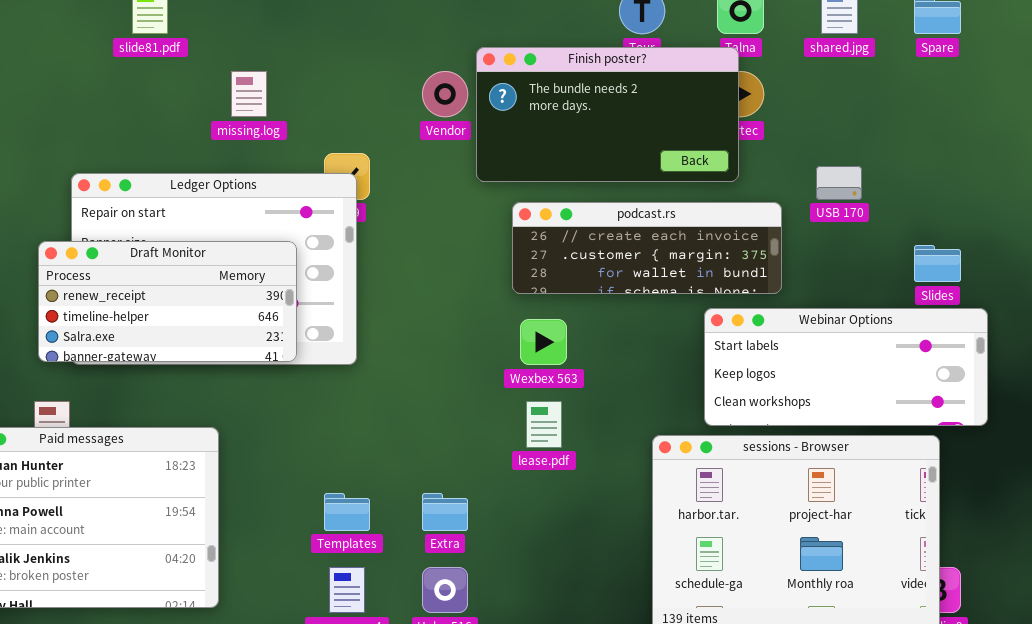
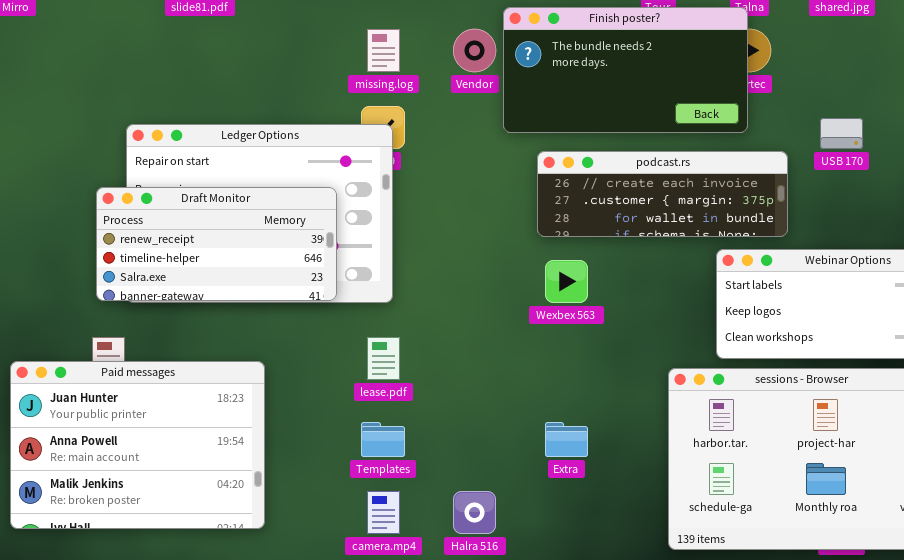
missing.log: [231,71,267,117] -> [367,29,400,72], moved
lease.pdf: [526,401,562,448] -> [367,337,400,380], moved
Extra: [422,493,468,531] -> [545,422,588,457], moved

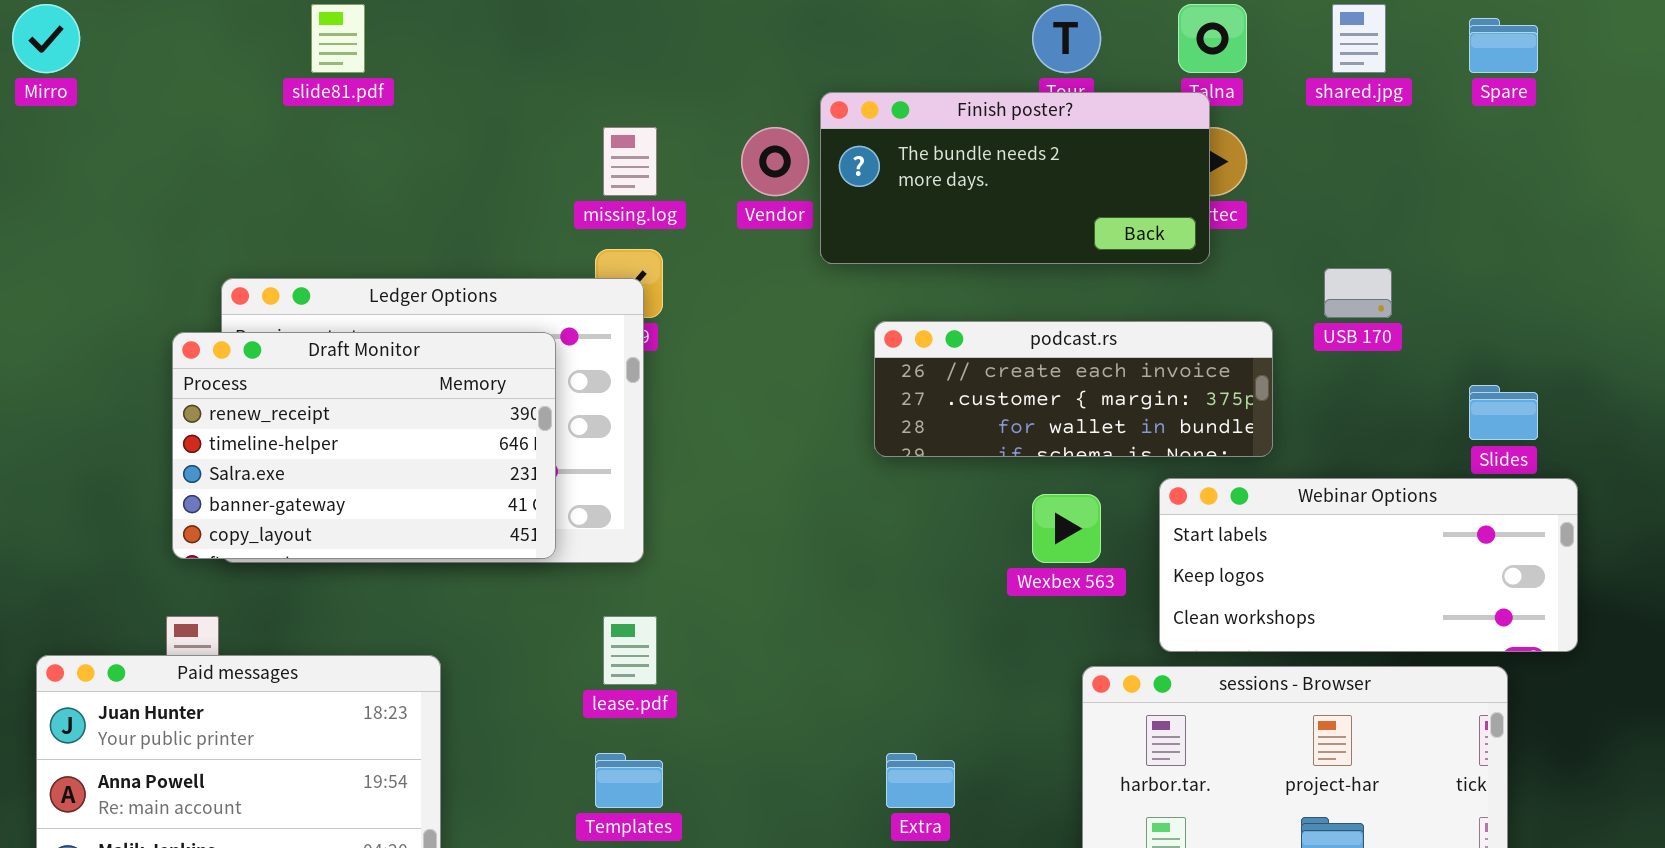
Finish poster?: [503,7,748,133] -> [820,92,1210,264], resized
Draft Monitor: [96,187,337,301] -> [172,332,556,559], resized
Wexbex 563: [545,260,588,303] -> [1032,494,1101,563], moved

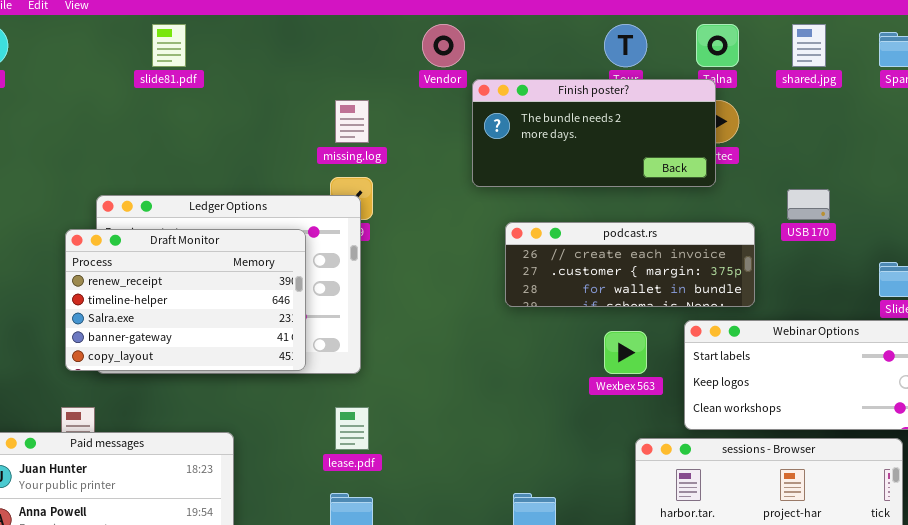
Vendor: [741,127,809,196] -> [422,24,465,67], moved

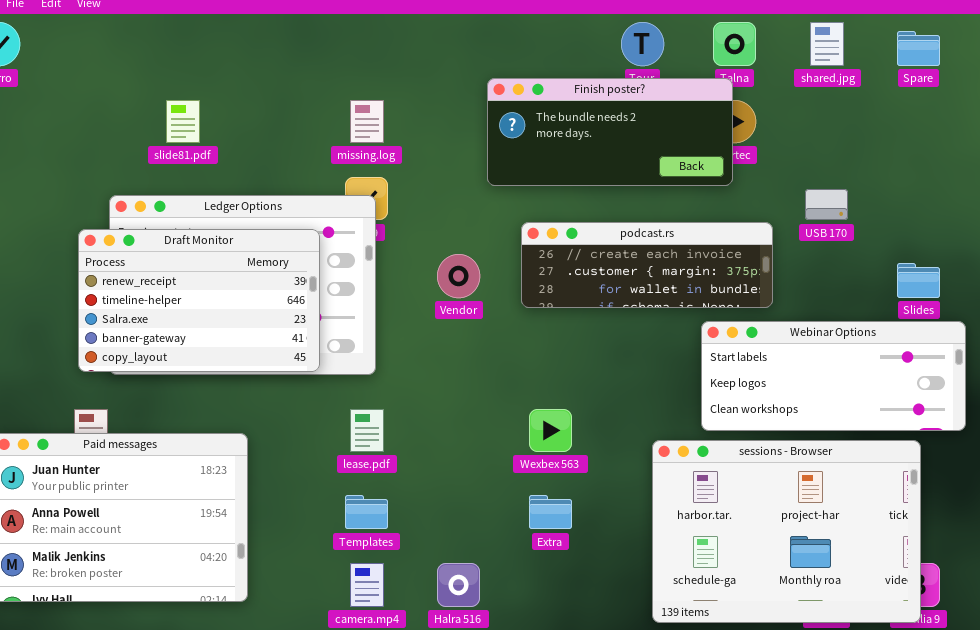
slide81.pdf: [152,24,186,67] -> [166,100,200,143], moved
Vendor: [422,24,465,67] -> [437,254,480,298], moved
Wexbex 563: [604,331,647,374] -> [529,409,572,452], moved

